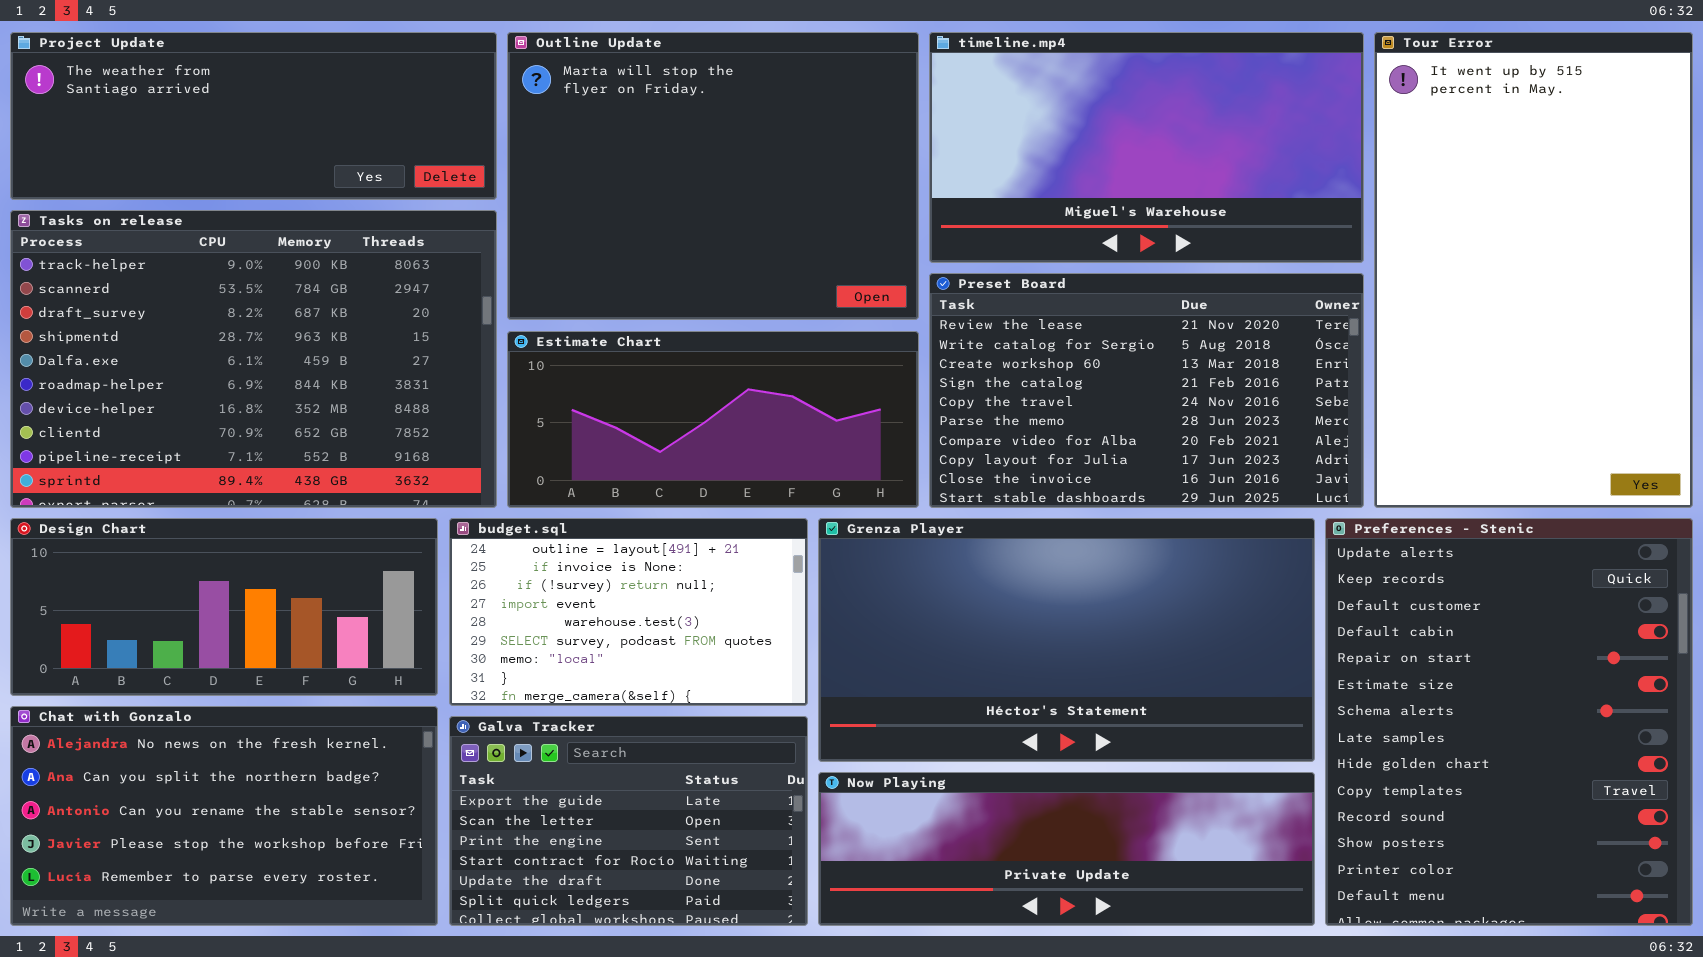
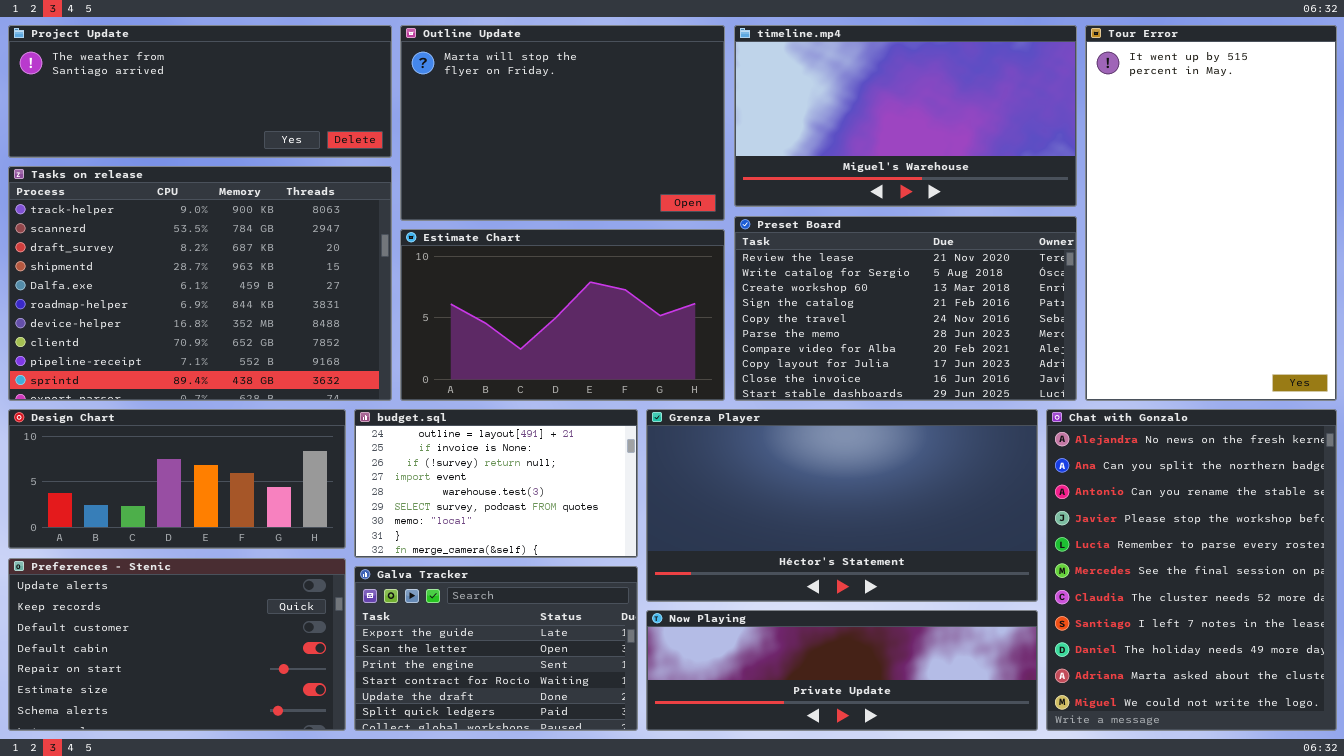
Outline Update: [507,32,919,320] -> [400,25,725,221], resized
Estimate Chart: [507,331,919,508] -> [400,229,725,401], resized
Preferences - Stenic: [1325,518,1693,926] -> [8,558,346,731], moved, resized
Chat with Gonzalo: [10,706,438,926] -> [1046,409,1337,731], moved, resized

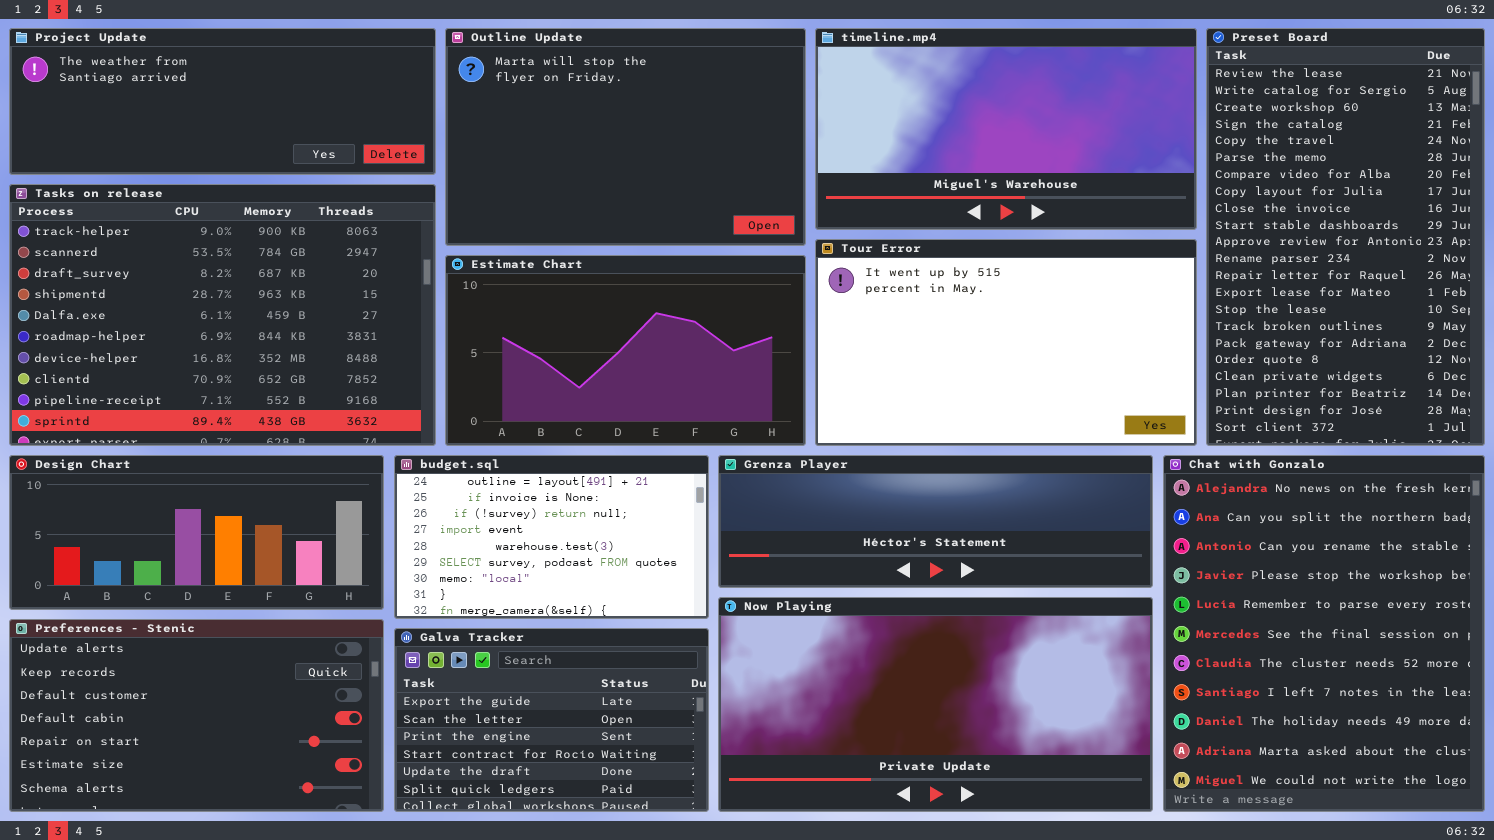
Tour Error: [1085,25,1337,401] -> [815,239,1197,446], moved, resized
Preset Board: [734,216,1077,401] -> [1206,28,1485,446], moved, resized
Grenza Player: [646,409,1038,602] -> [718,455,1153,588], resized
Now Playing: [646,610,1038,731] -> [718,597,1153,812], resized

